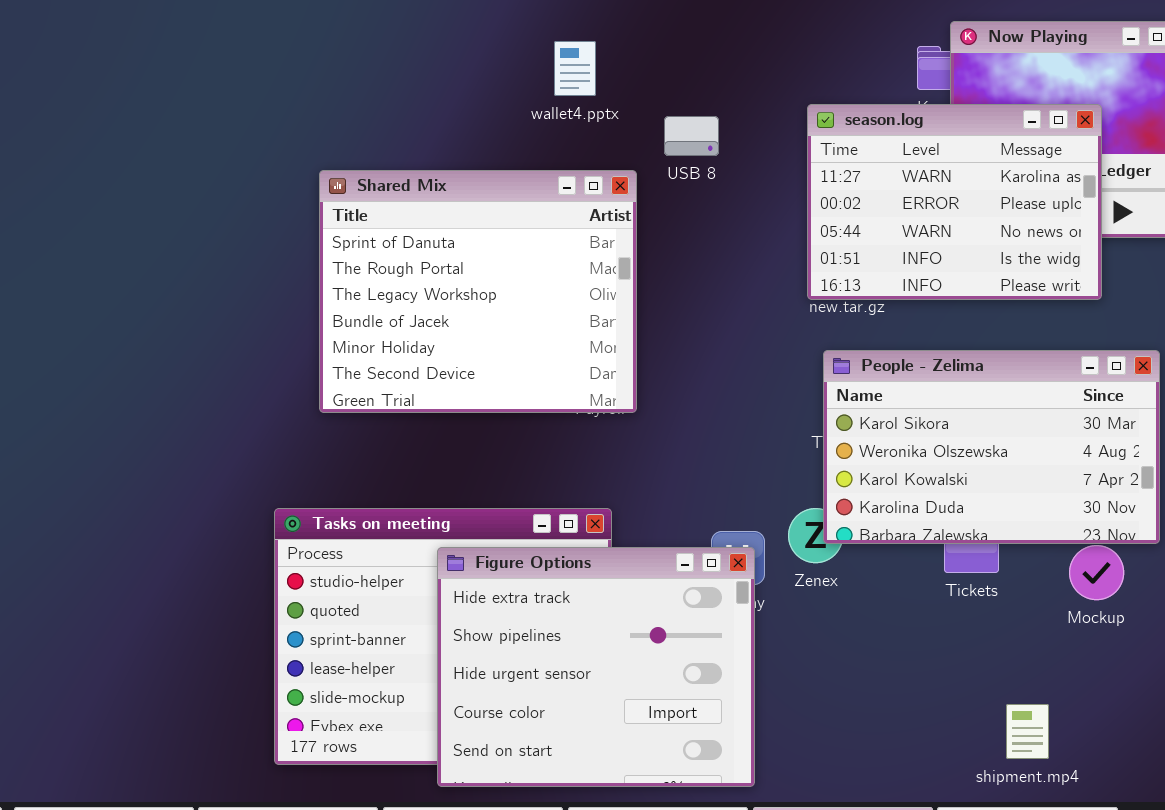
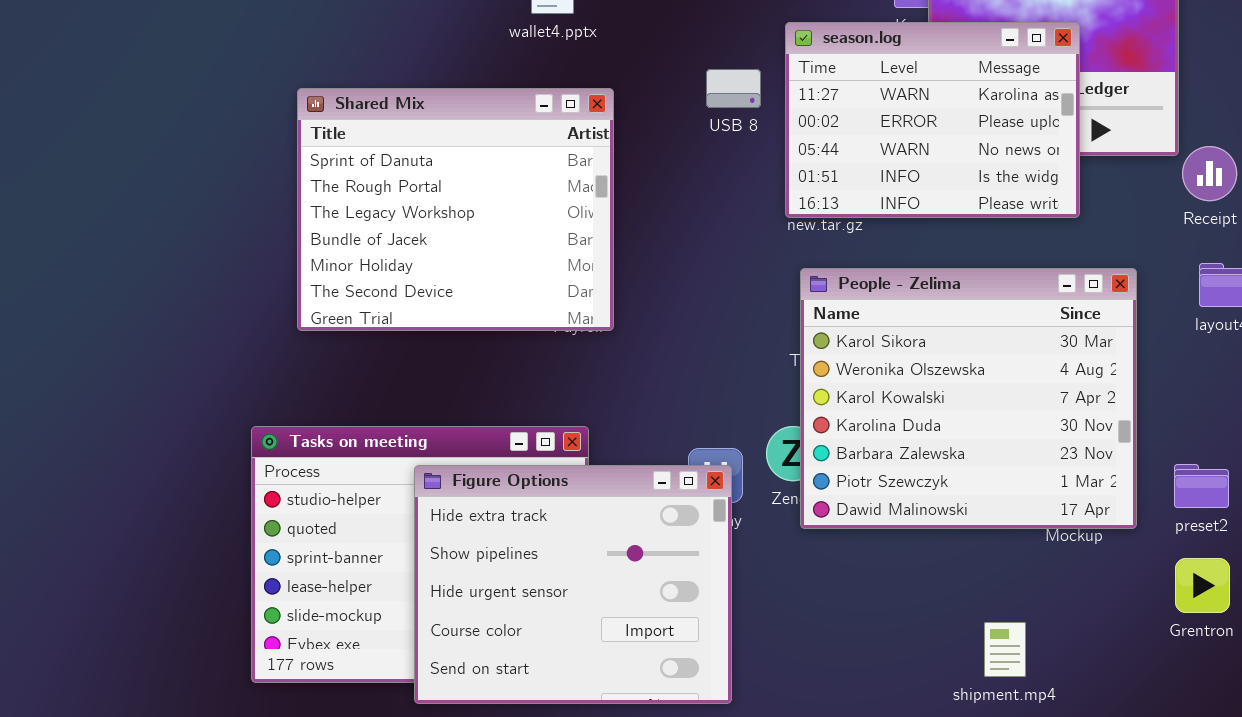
USB 8: [664,116,719,156] -> [706,69,761,108], moved
People - Zelima: [823,350,1160,544] -> [800,268,1137,529], resized

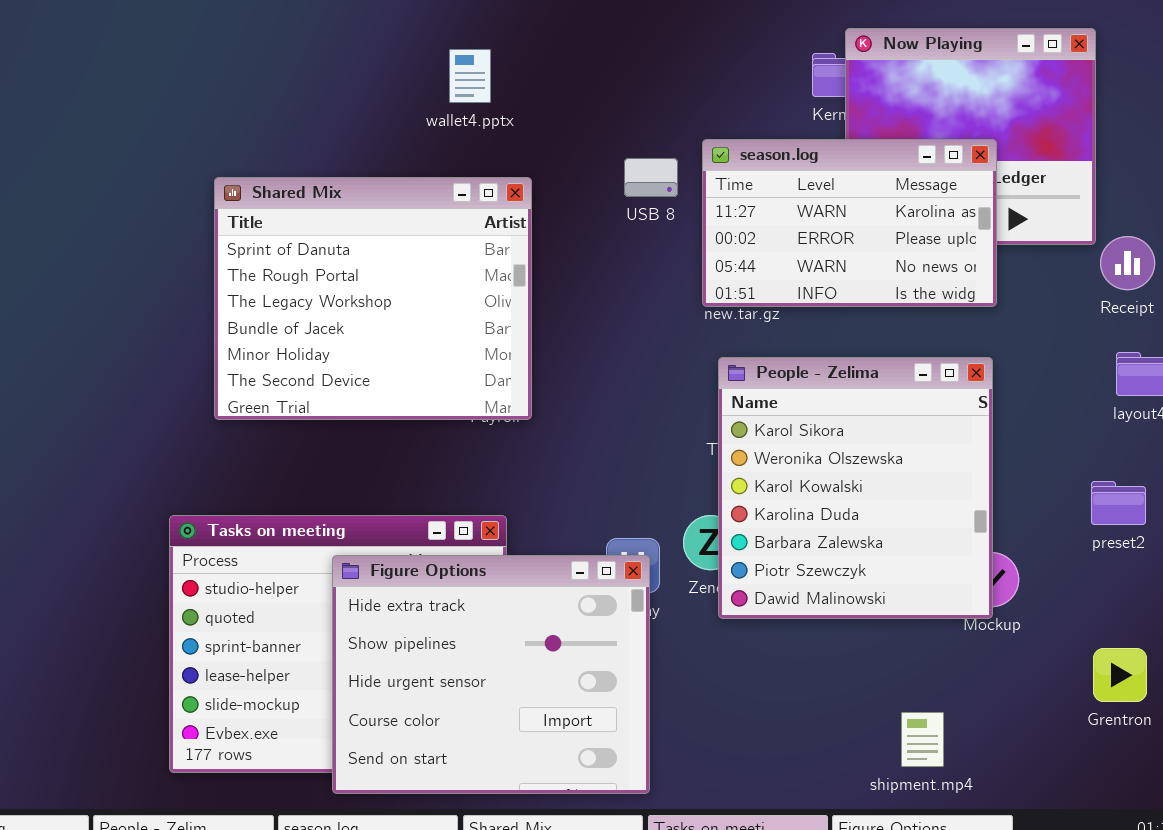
season.log: [785,22,1080,218] -> [702,139,997,307], resized
People - Zelima: [800,268,1137,529] -> [718,357,993,619], resized
preset2: [1174,464,1229,508] -> [1091,481,1146,525], moved

